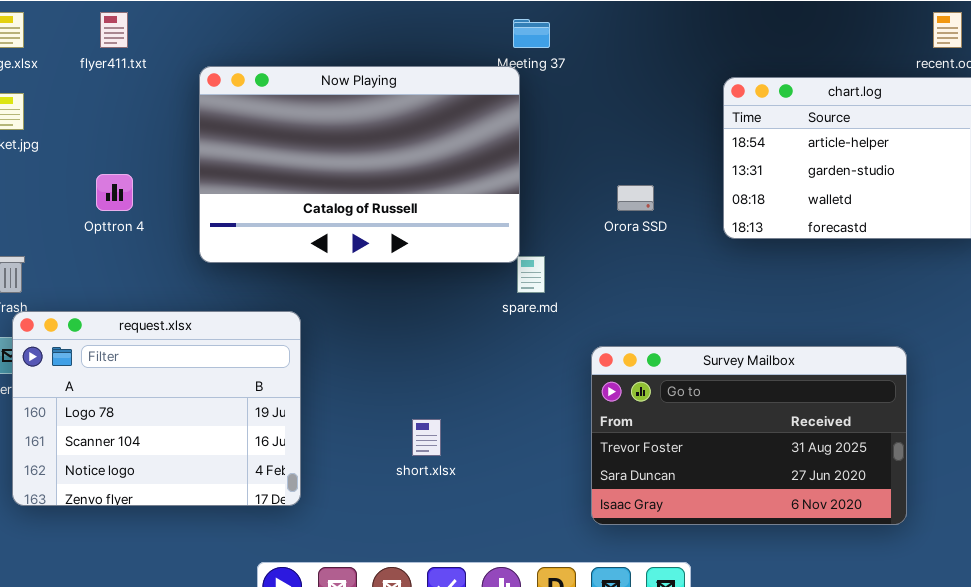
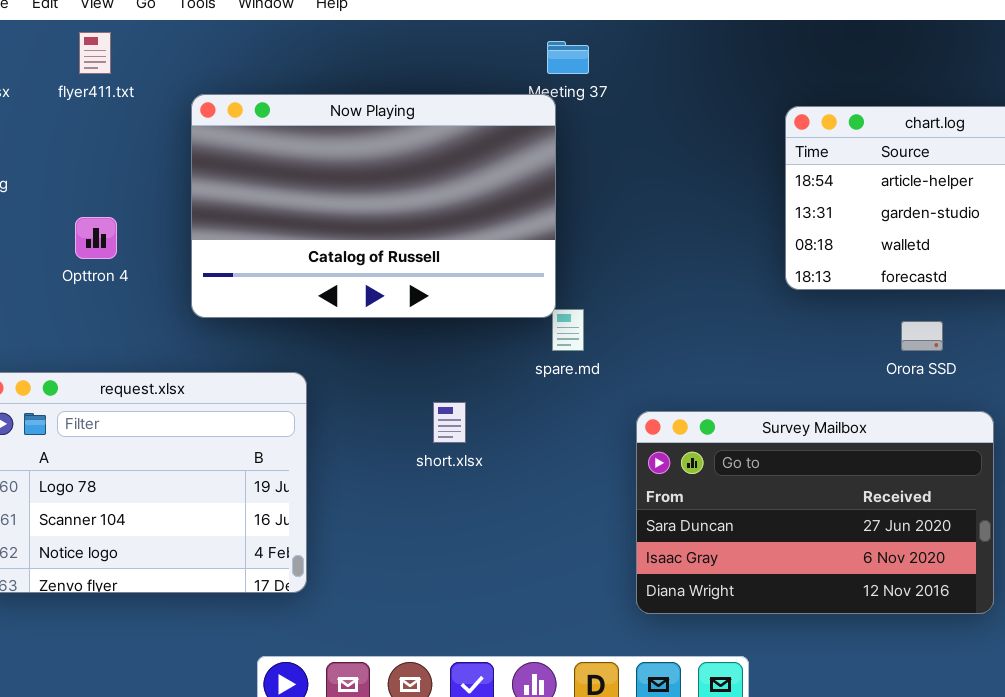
Orora SSD: [617,185,654,211] -> [901,321,943,351], moved
Survey Mailbox: [591,346,907,525] -> [636,411,994,614], scrolled down 1 row
short.xlsx: [412,419,441,456] -> [433,402,466,443], moved

